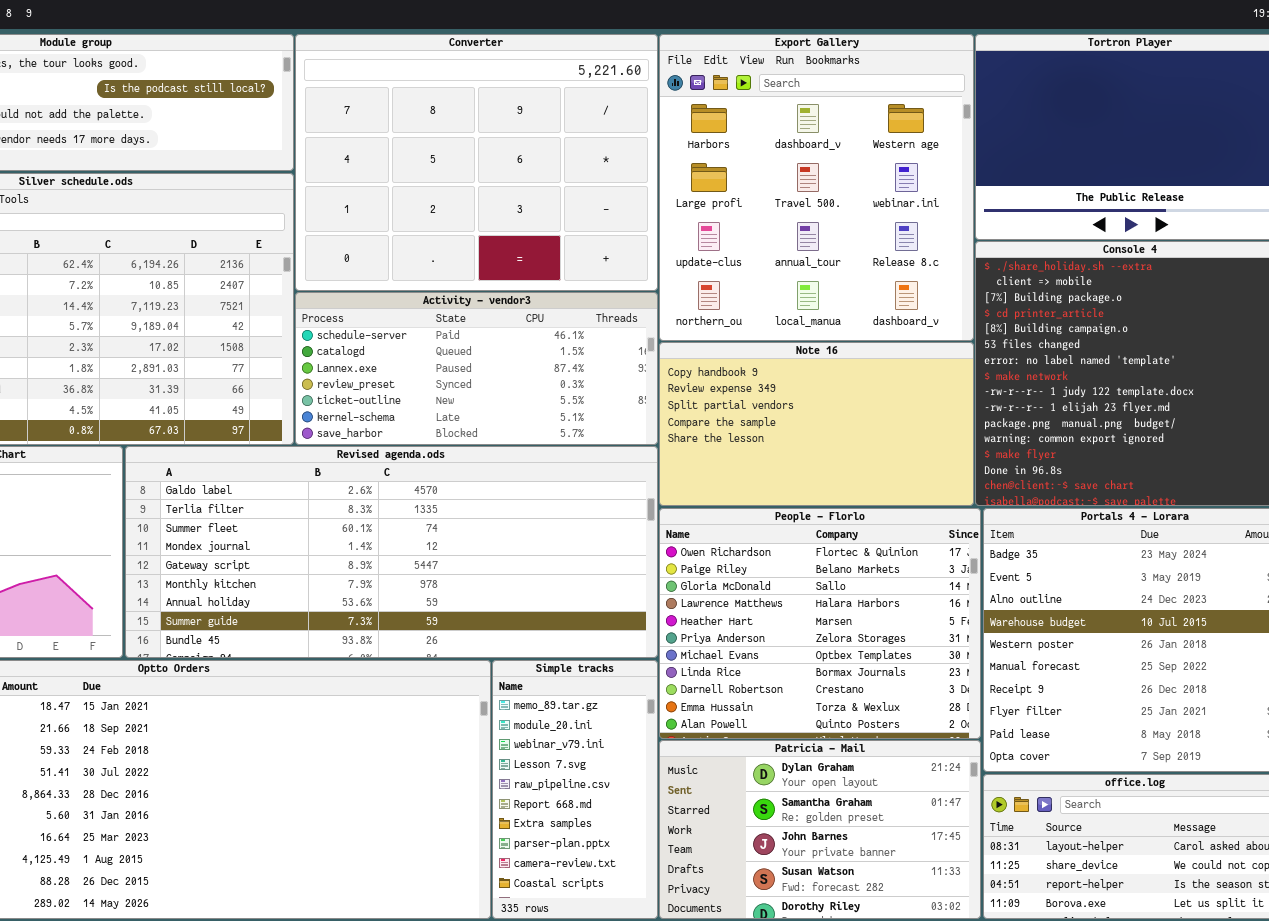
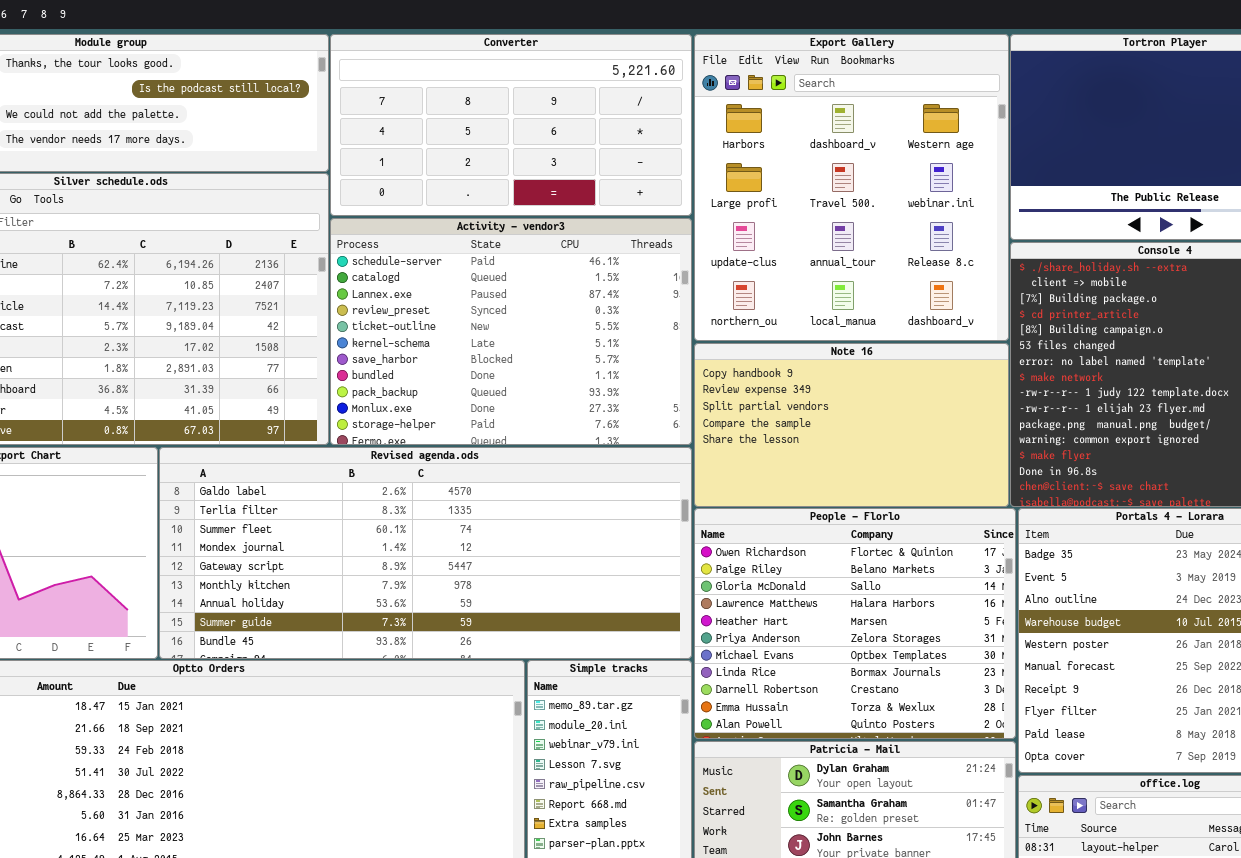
Converter: [295,34,658,291] -> [330,34,692,216], resized
Activity - vendor3: [295,292,658,445] -> [330,218,692,445], resized

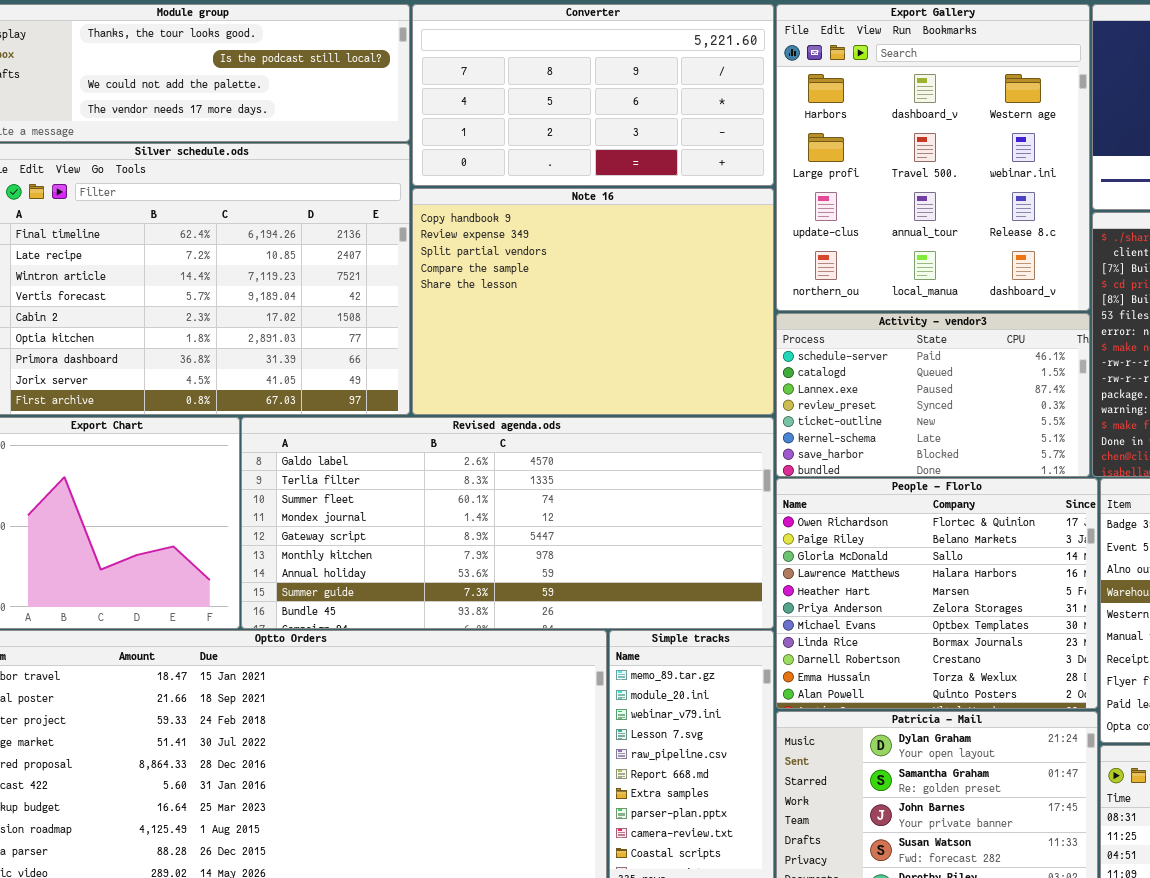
Activity - vendor3: [330,218,692,445] -> [776,313,1090,477], moved, resized
Note 16: [694,343,1009,507] -> [412,188,774,415], moved, resized

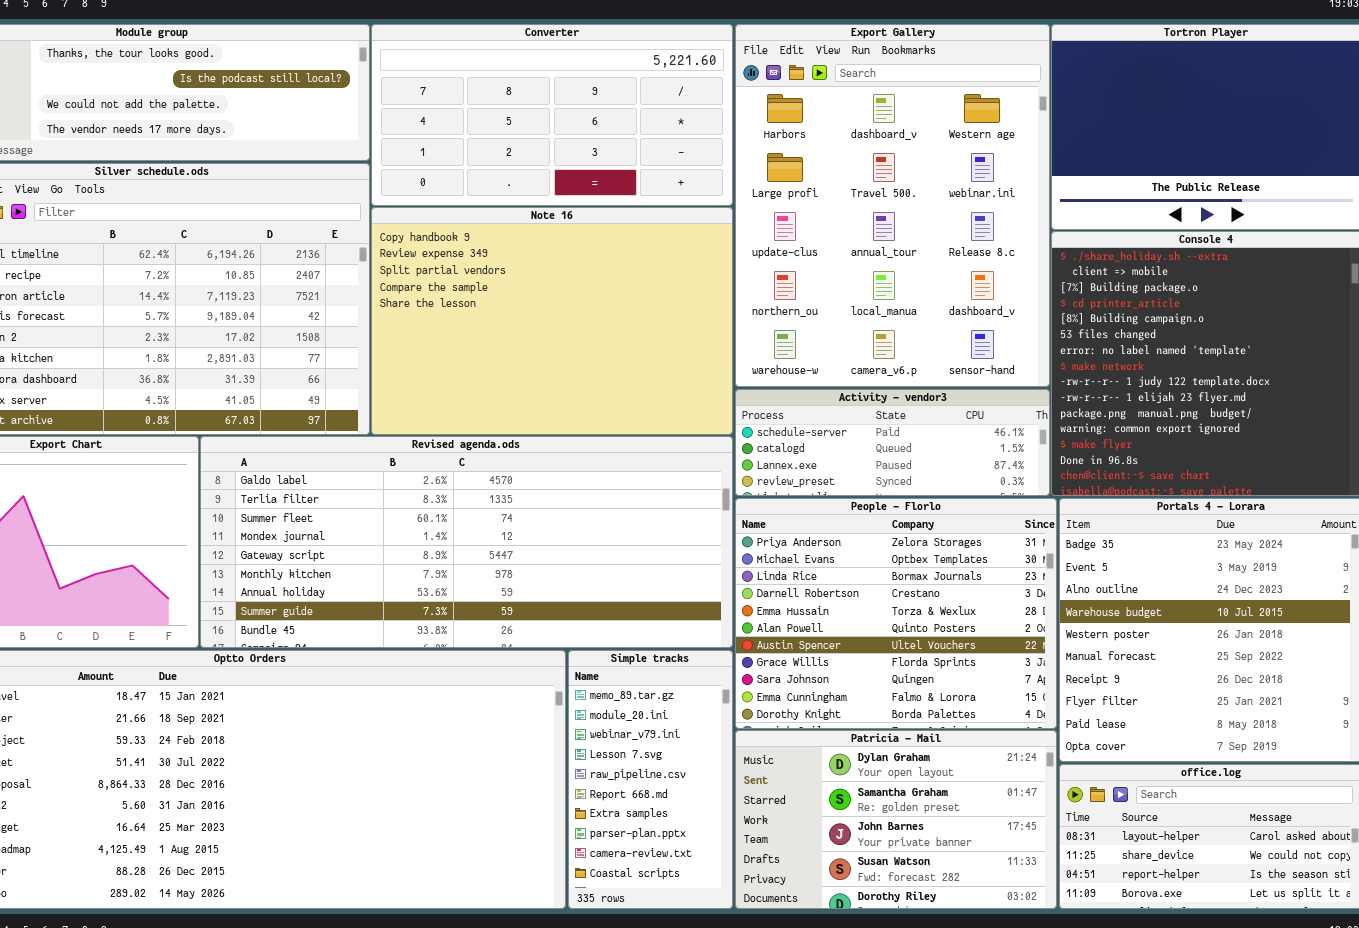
Export Gallery: [776,4,1090,311] -> [735,24,1050,387], resized
Activity - vendor3: [776,313,1090,477] -> [735,389,1050,496], resized
People - Florlo: [776,478,1098,709] -> [735,498,1057,729], scrolled down 5 rows

